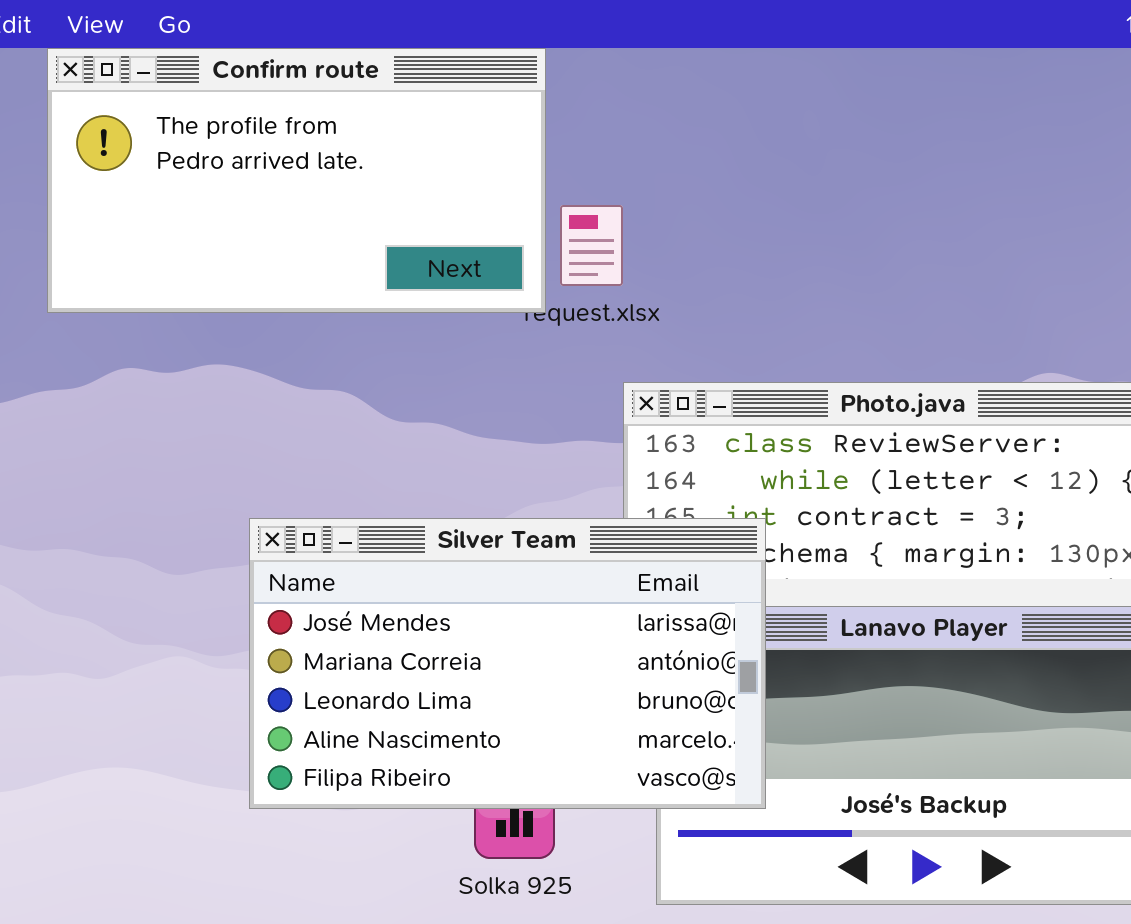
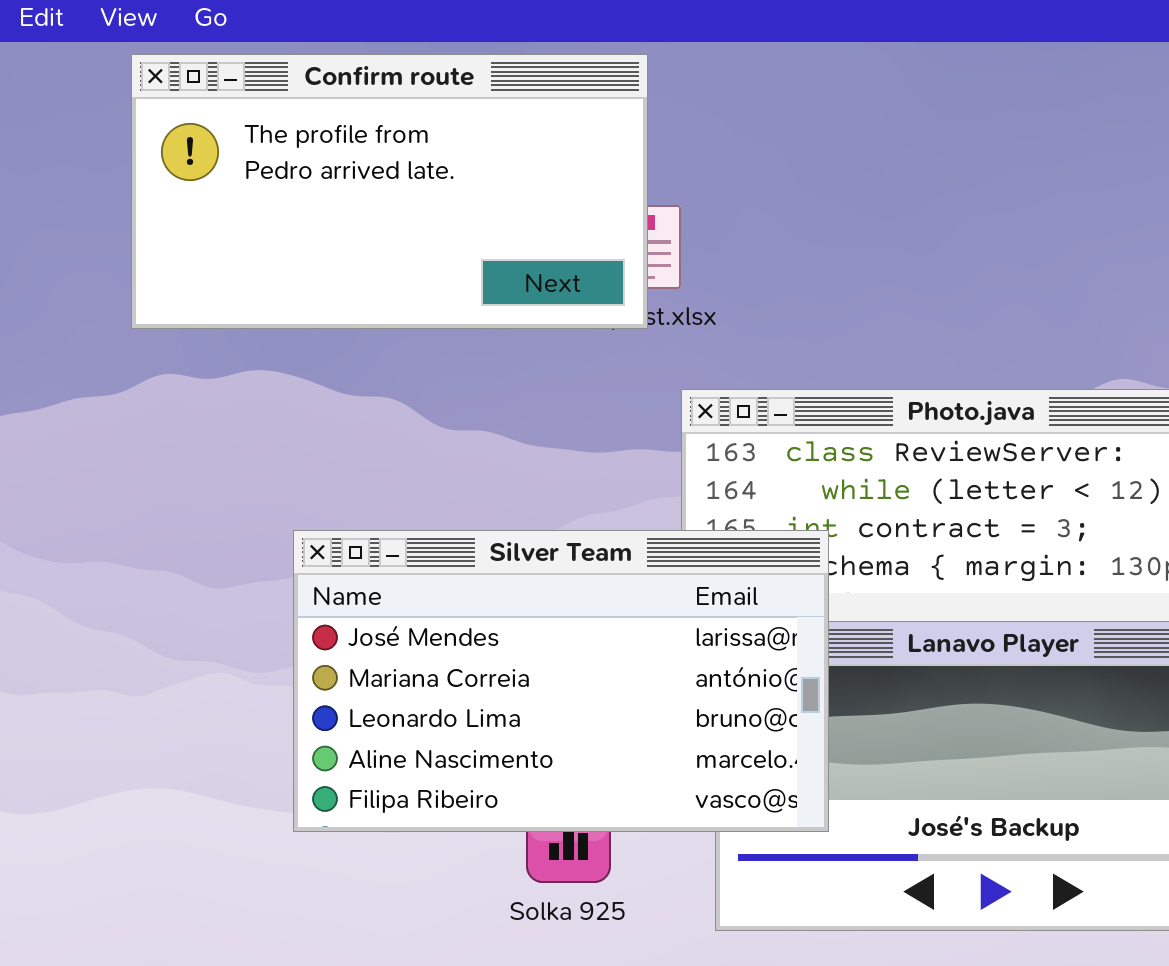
Confirm route: [47,48,546,313] -> [131,54,648,329], moved

